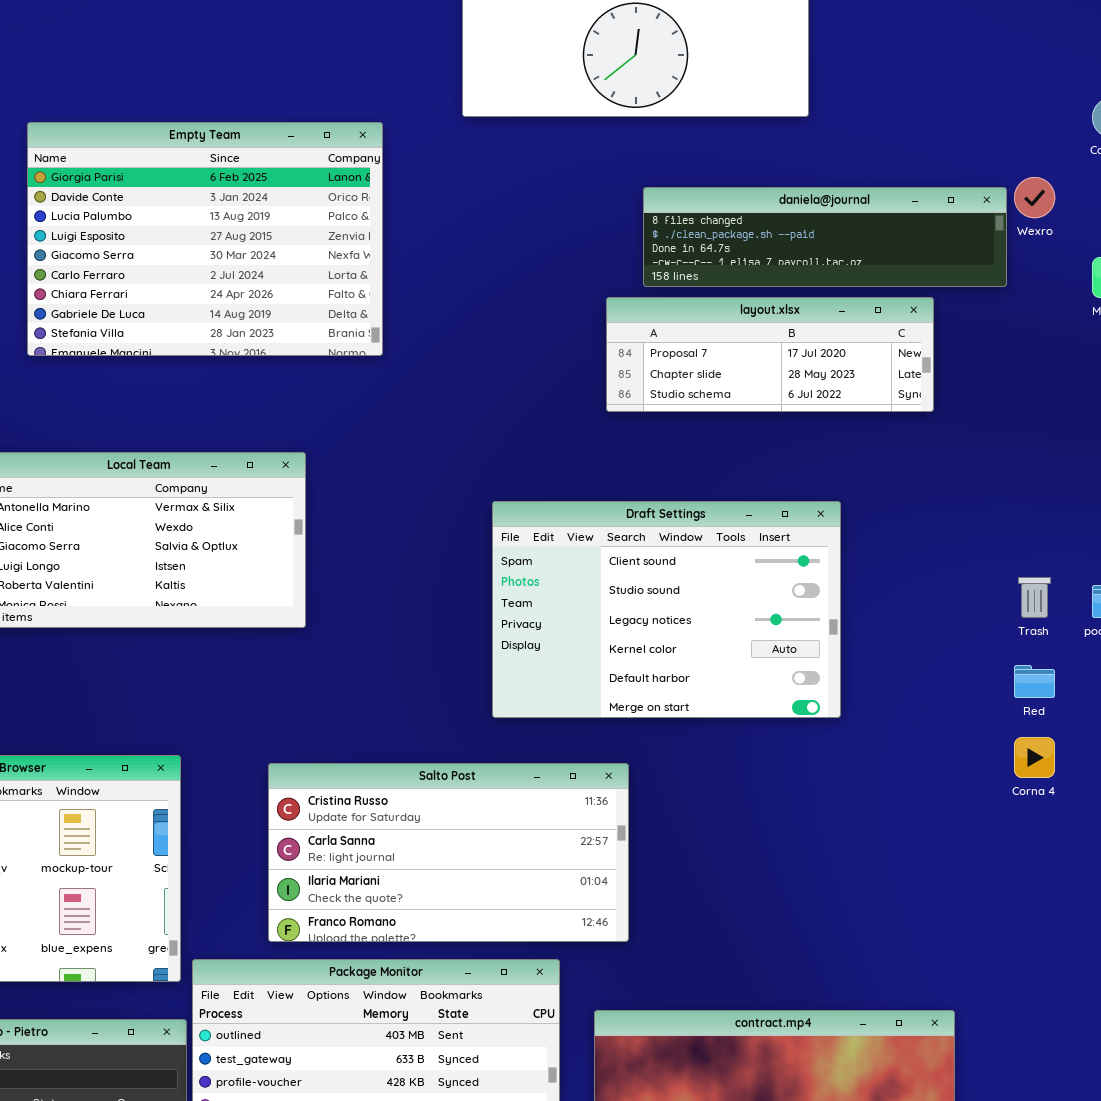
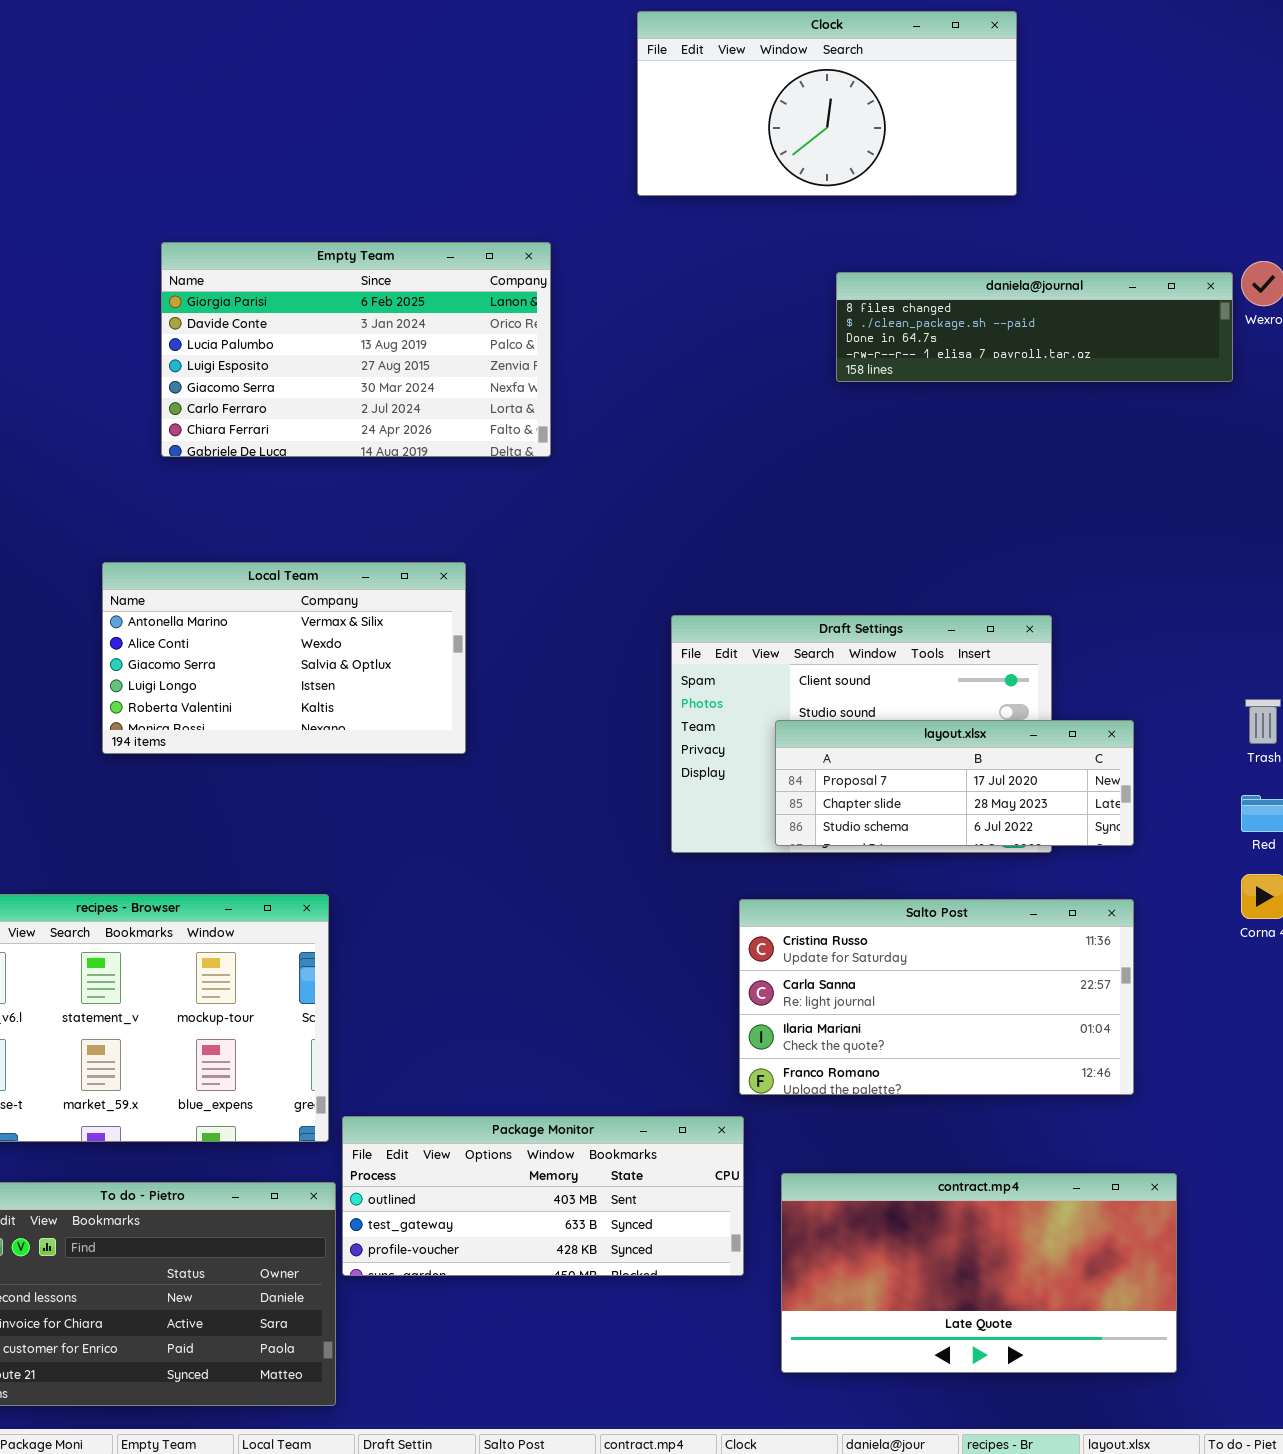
Empty Team: [27,122,383,356] -> [161,242,551,457], resized
layout.xlsx: [606,297,934,412] -> [775,720,1134,846], moved
Salto Post: [268,763,629,942] -> [739,899,1134,1095], moved

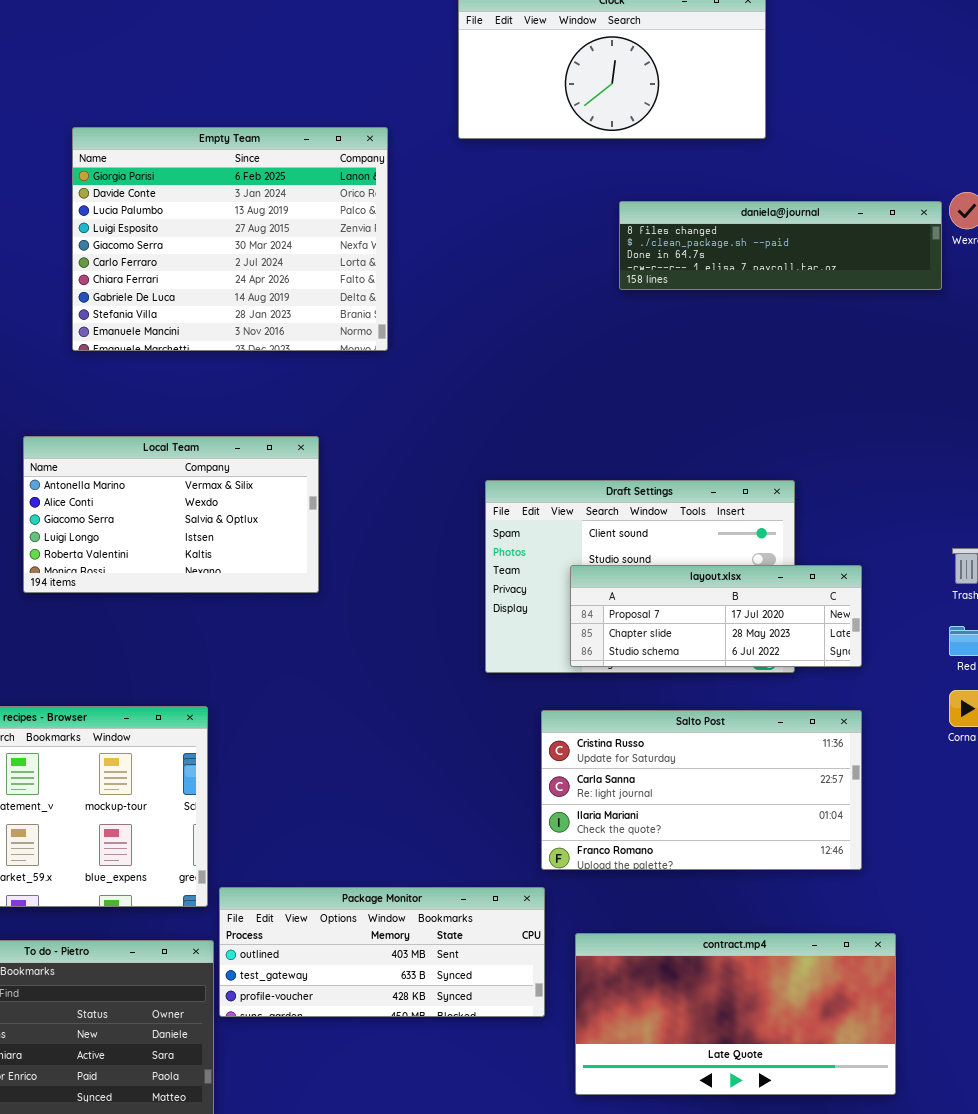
Empty Team: [161,242,551,457] -> [72,127,388,351], resized

